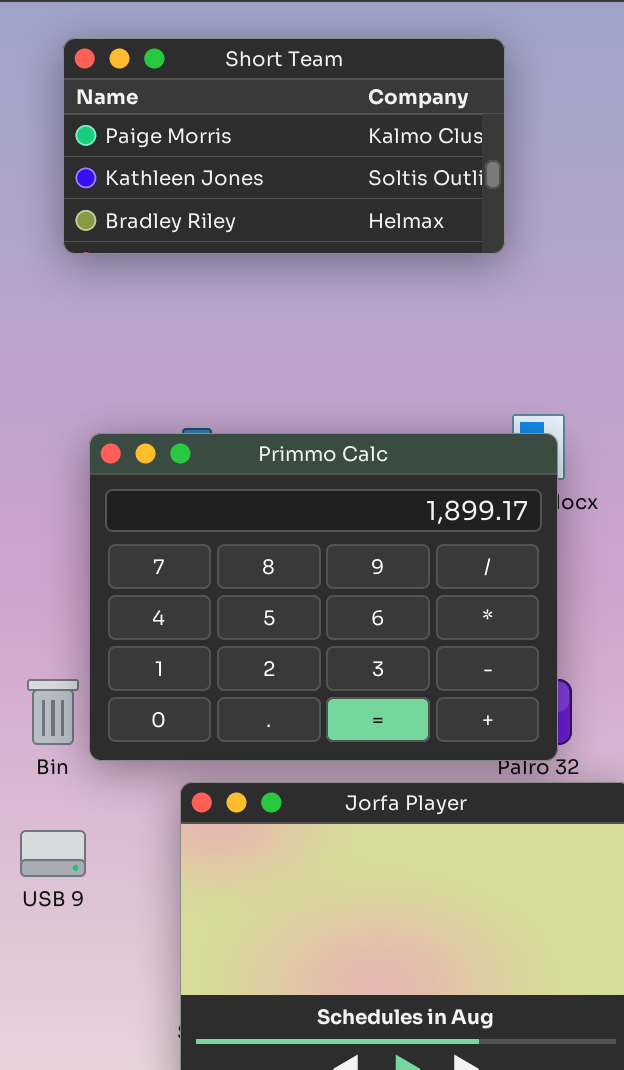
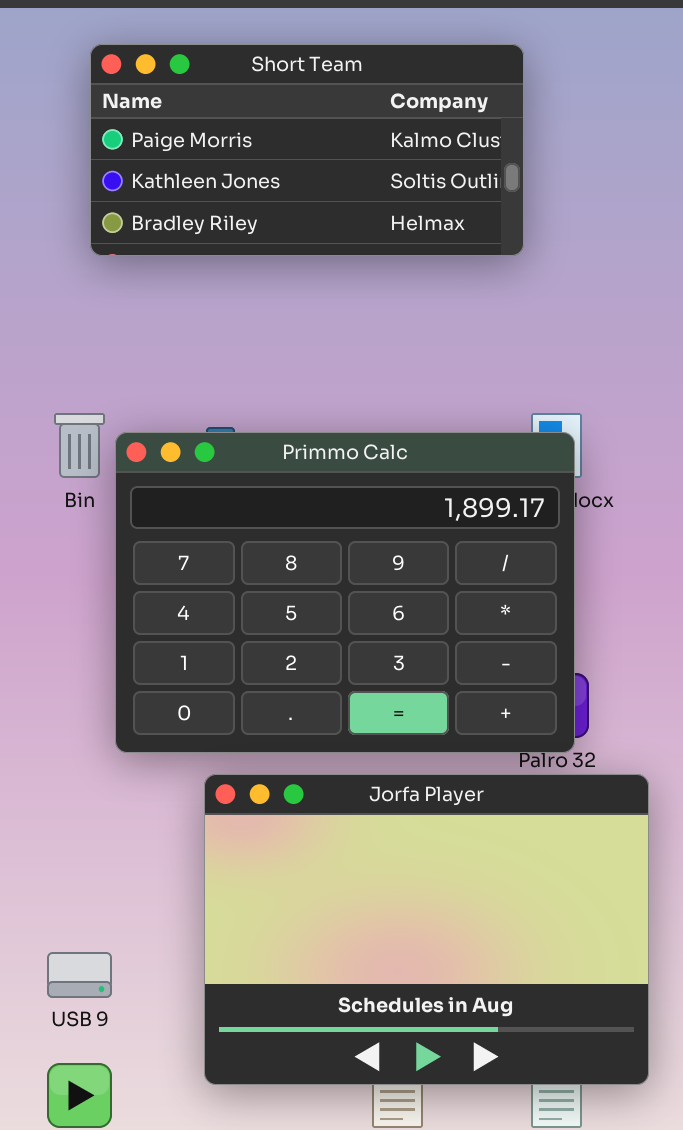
Bin: [27,679,79,745] -> [54,413,105,478], moved
USB 9: [20,830,86,877] -> [47,952,112,998], moved

